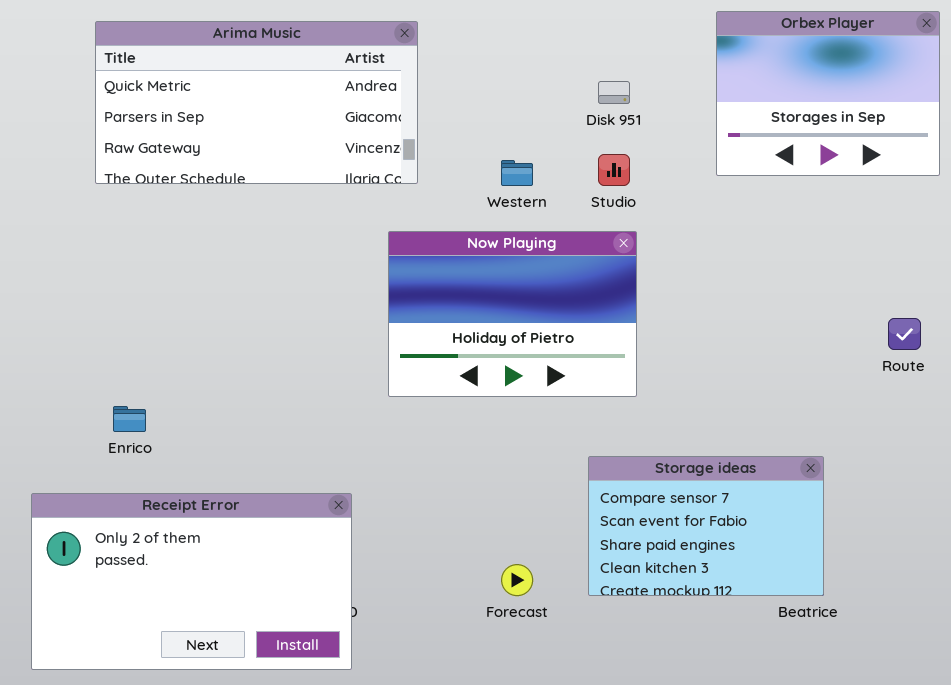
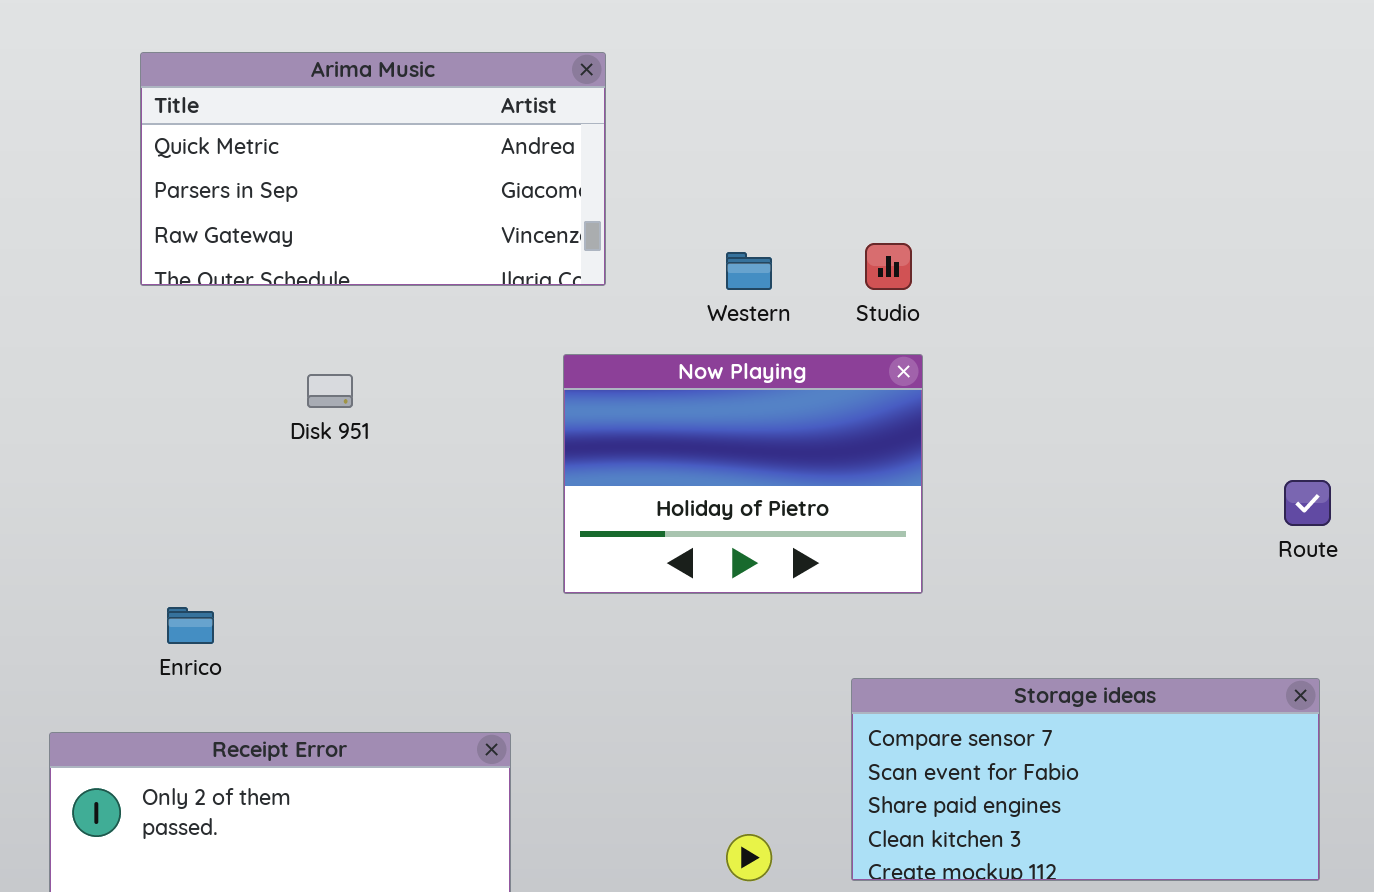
Orbex Player: [716,11,940,176] -> none, closed
Disk 951: [598,81,630,104] -> [307,374,353,408], moved
Storage ideas: [588,456,824,596] -> [851,678,1320,881], resized

